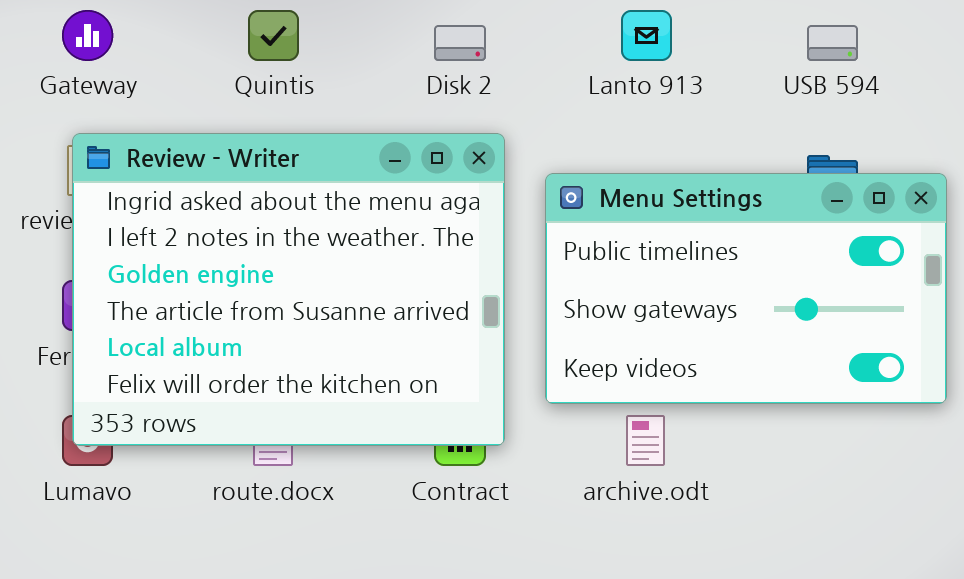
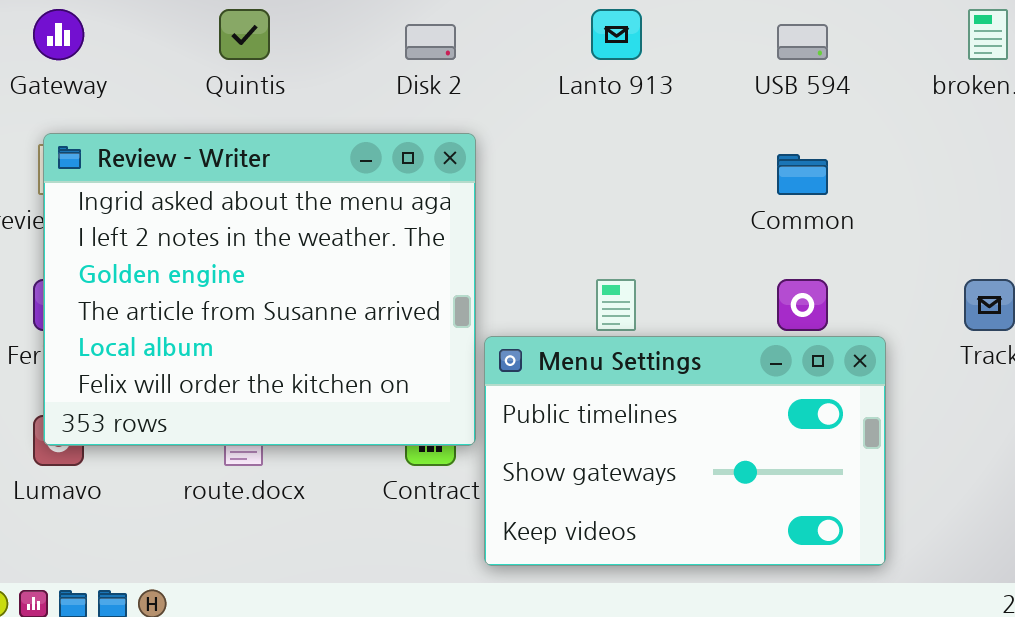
Menu Settings: [545,173,947,404] -> [484,336,886,566], moved

